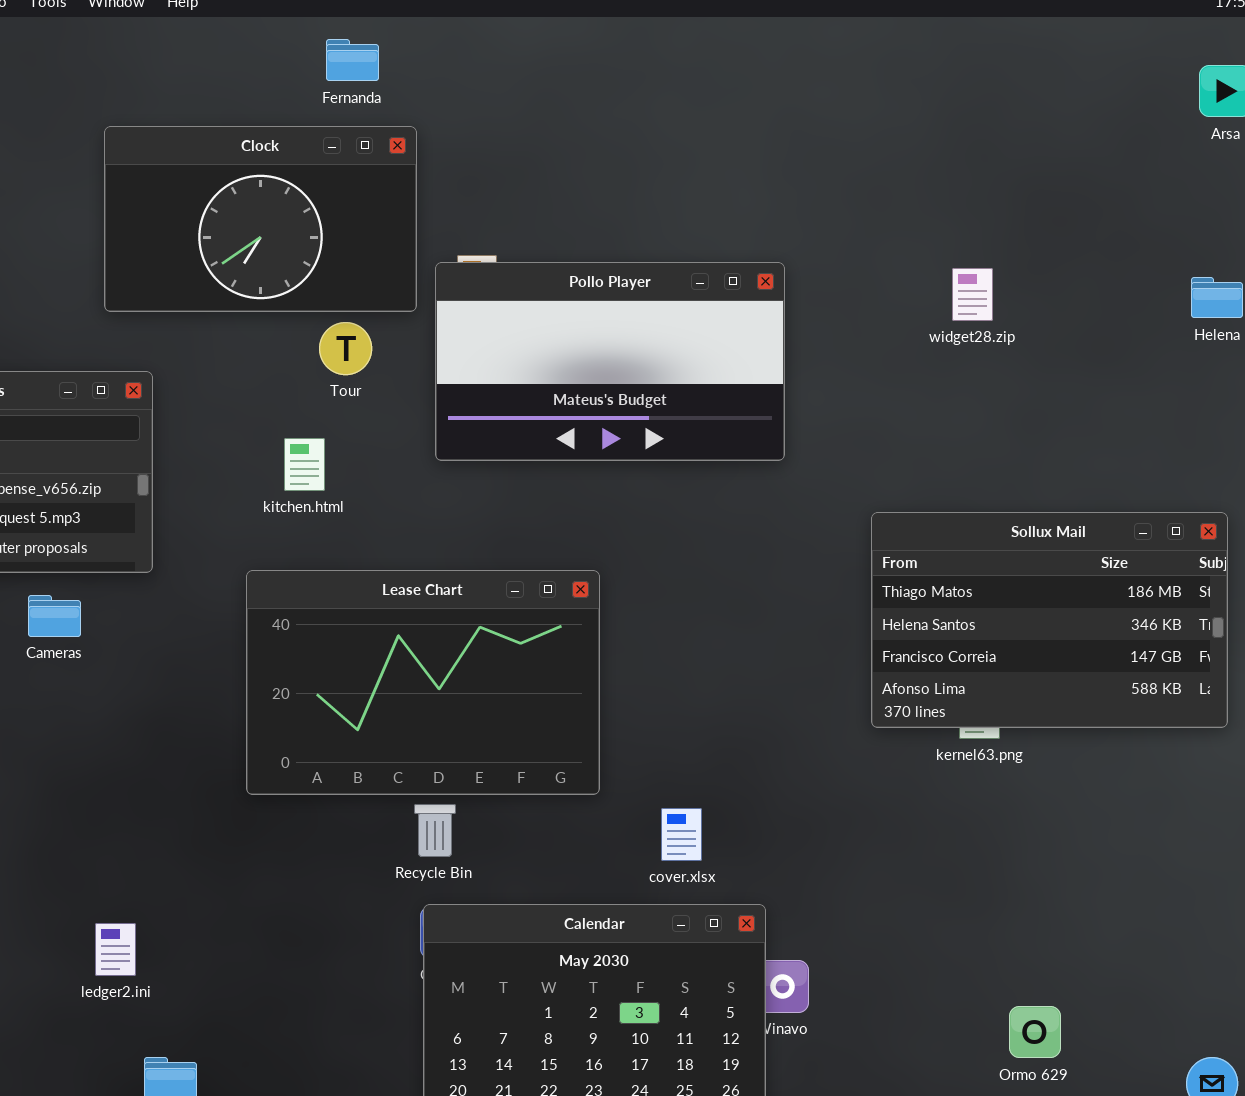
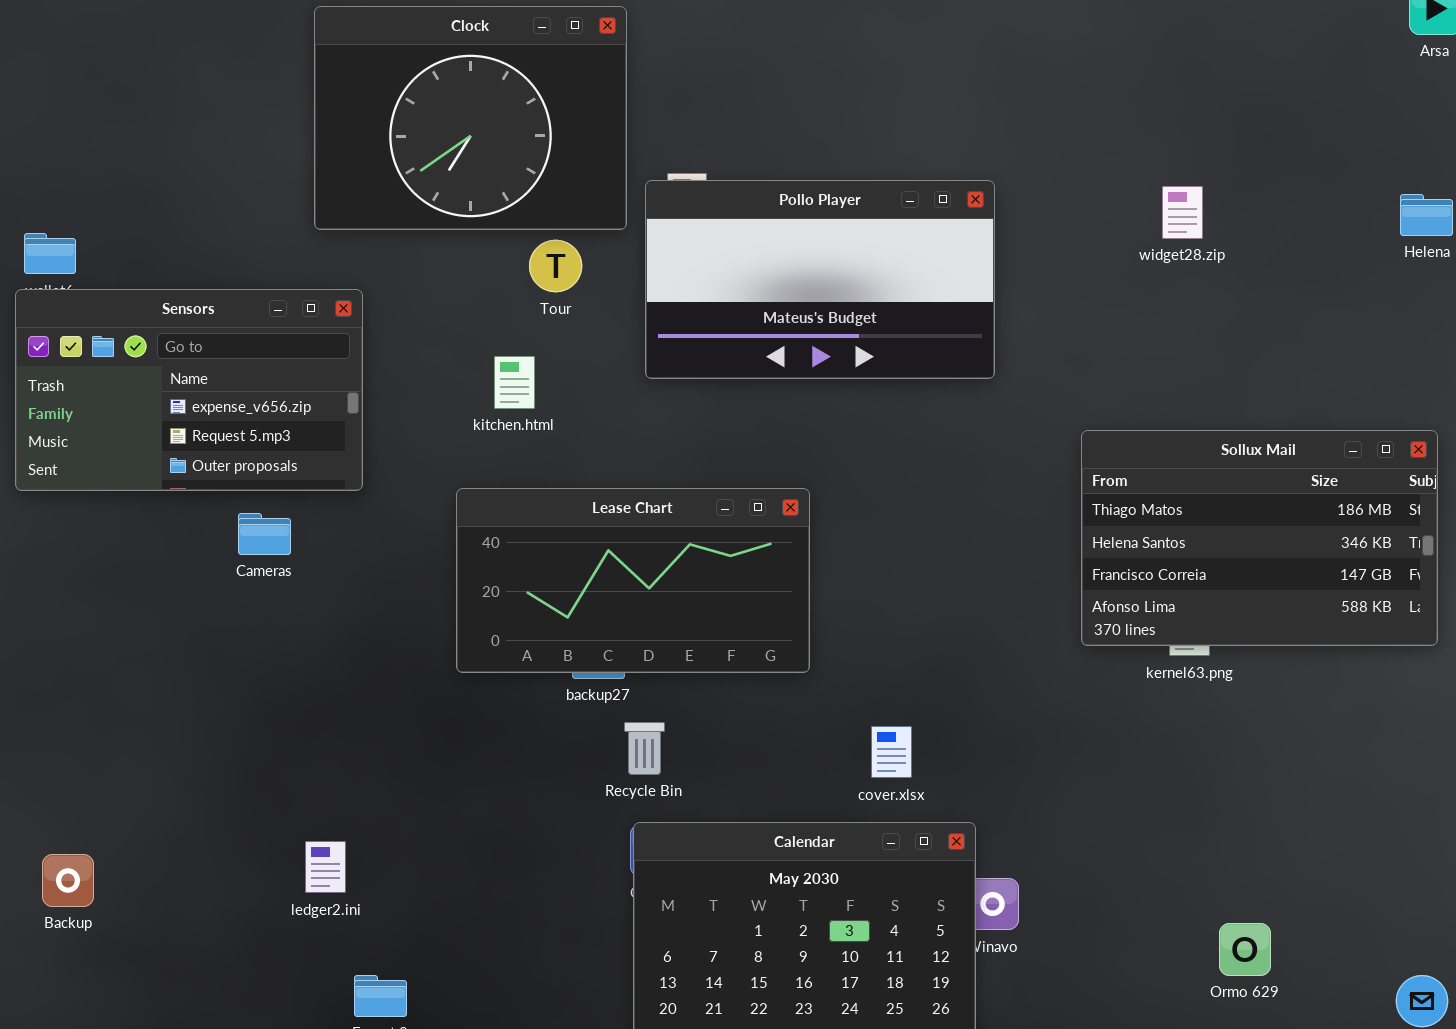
Clock: [104,126,417,312] -> [314,6,627,230], resized
Lease Chart: [246,570,600,795] -> [456,488,810,673], resized

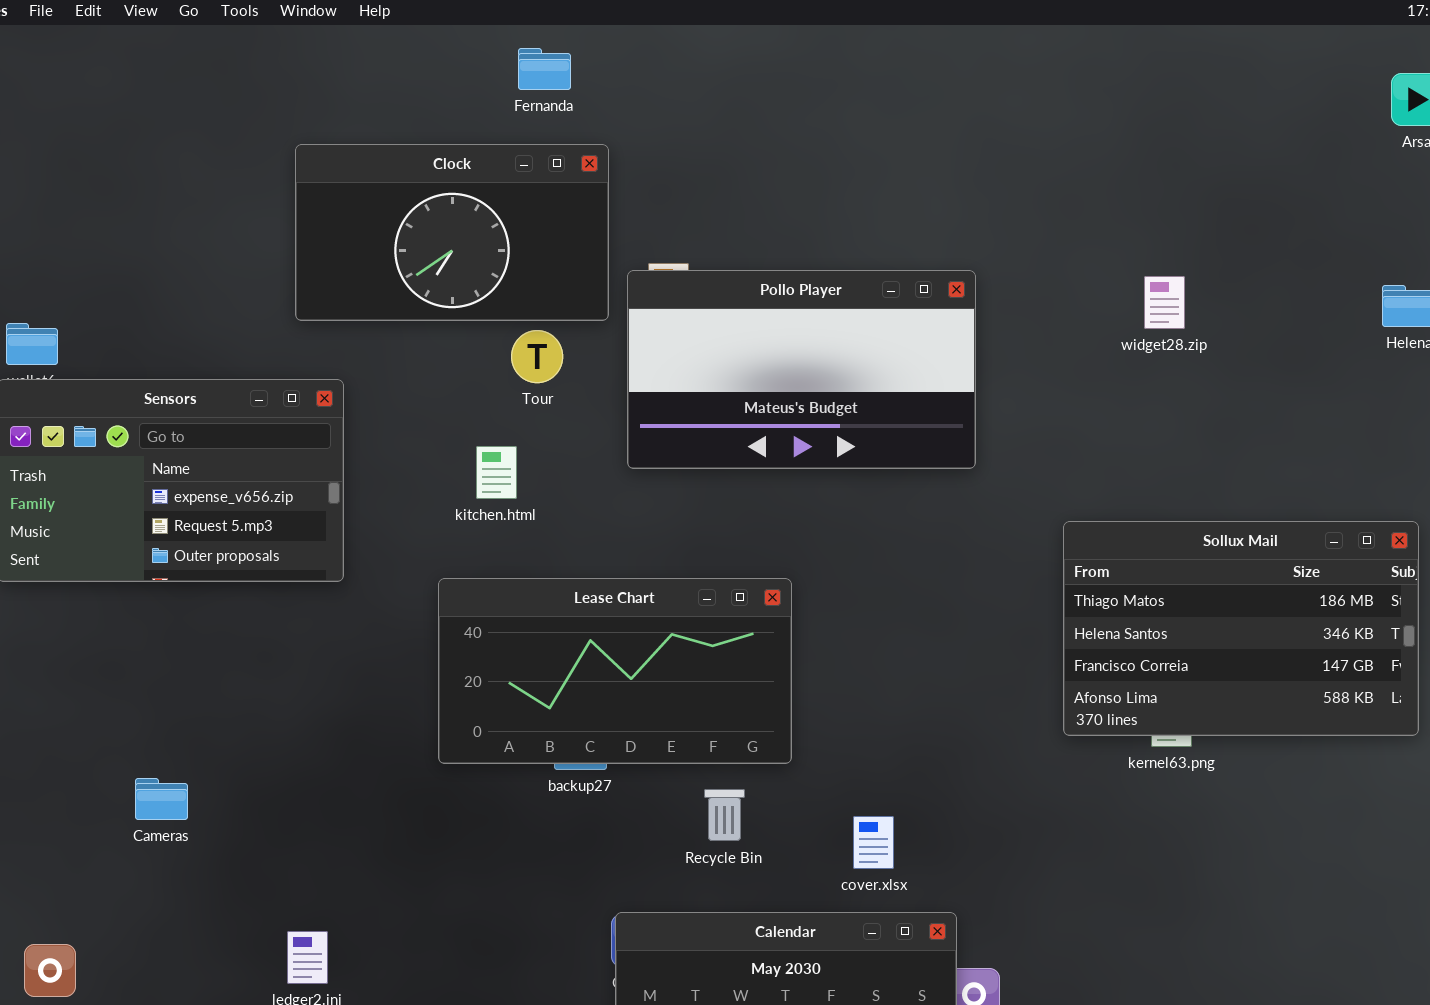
Clock: [314,6,627,230] -> [295,144,609,321], resized
Cameras: [238,513,291,555] -> [135,778,188,820], moved
Recycle Bin: [624,722,665,775] -> [704,789,745,841], moved

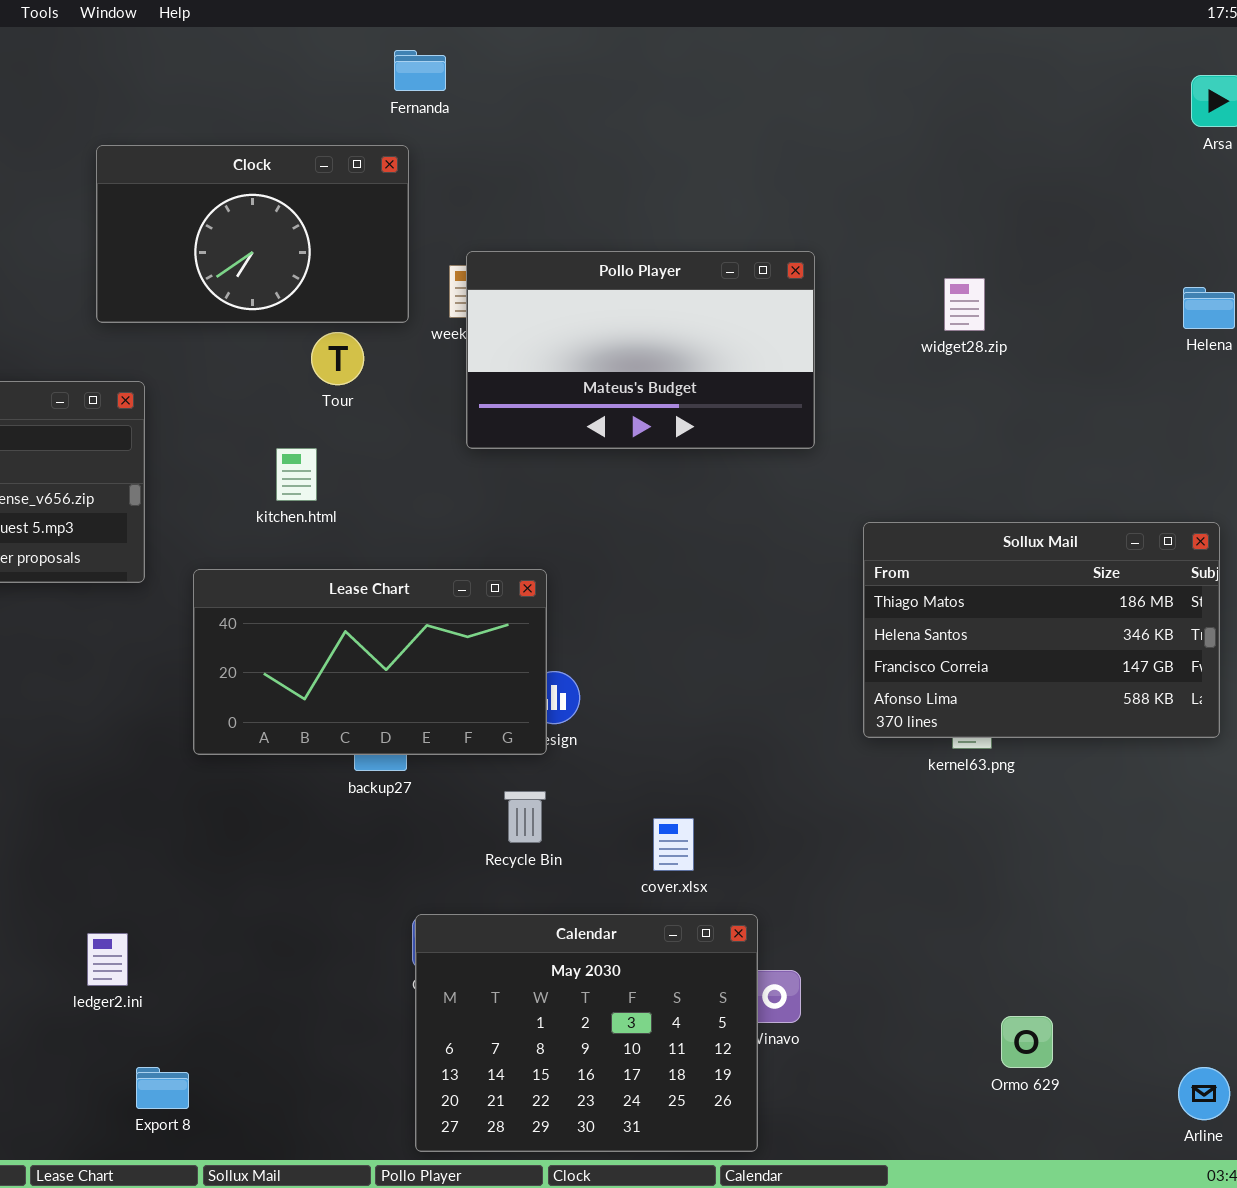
Fernanda: [518,48,571,90] -> [394,50,446,91], moved
Pollo Player: [627,270,976,469] -> [466,251,815,449], moved
Lease Chart: [438,578,792,764] -> [193,569,547,755], moved

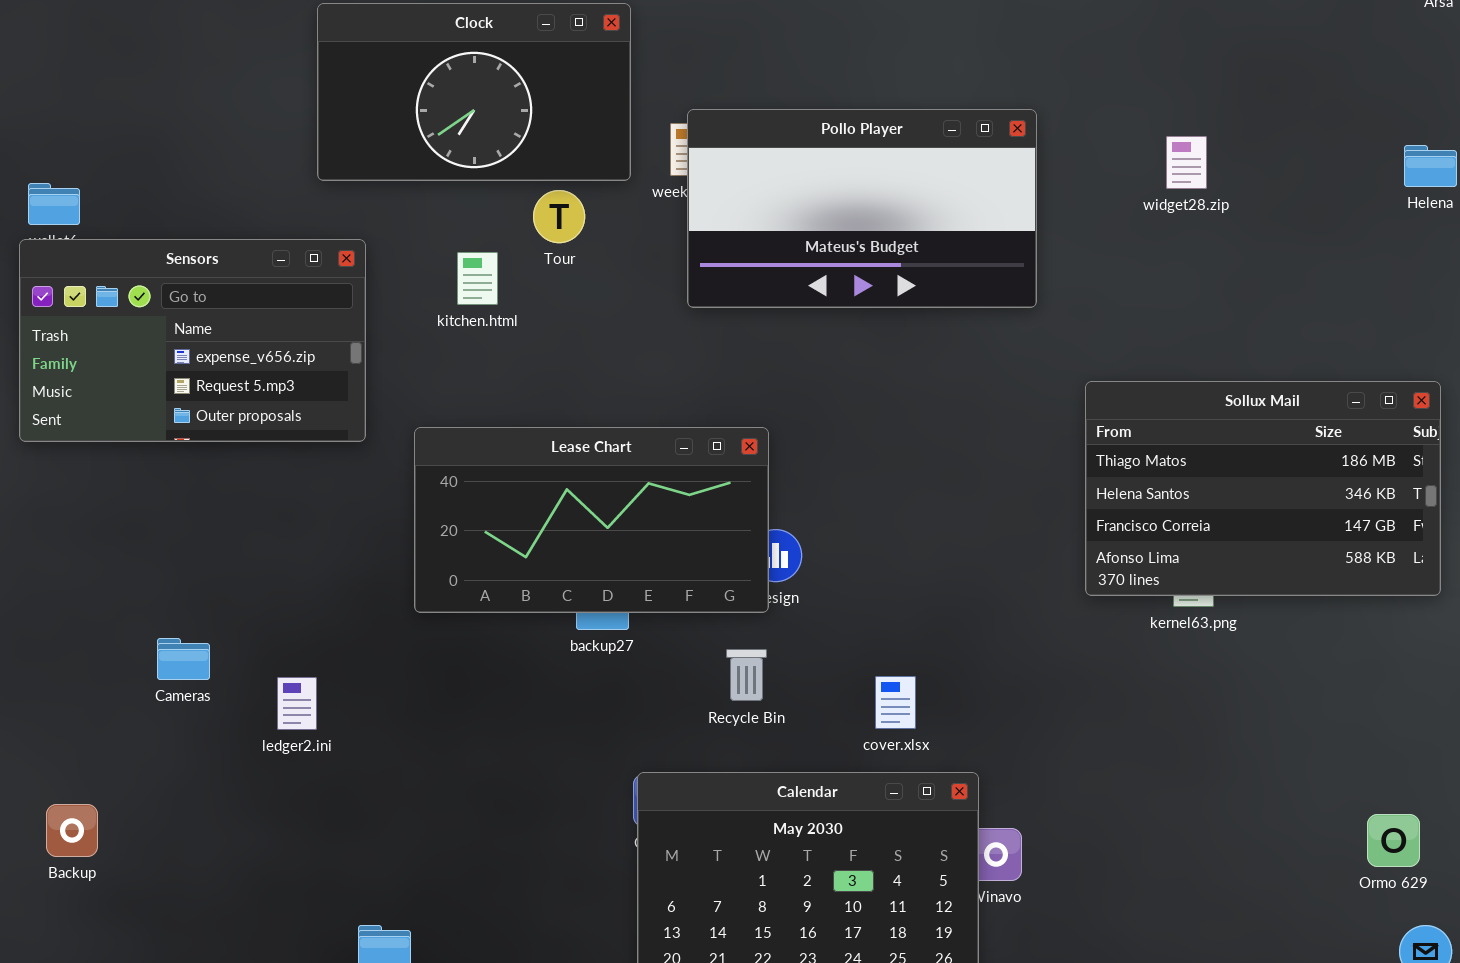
kitchen.html: [276,448,317,501] -> [457,252,498,305], moved
ledger2.ini: [87,933,128,986] -> [277,677,317,730], moved
Ormo 629: [1001,1016,1053,1068] -> [1367,814,1420,867], moved

